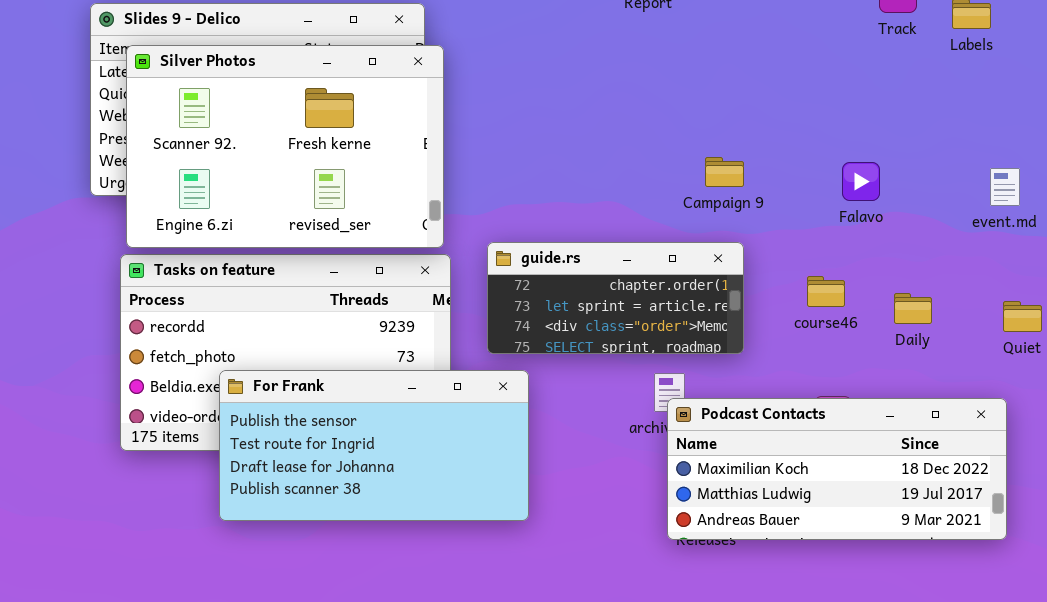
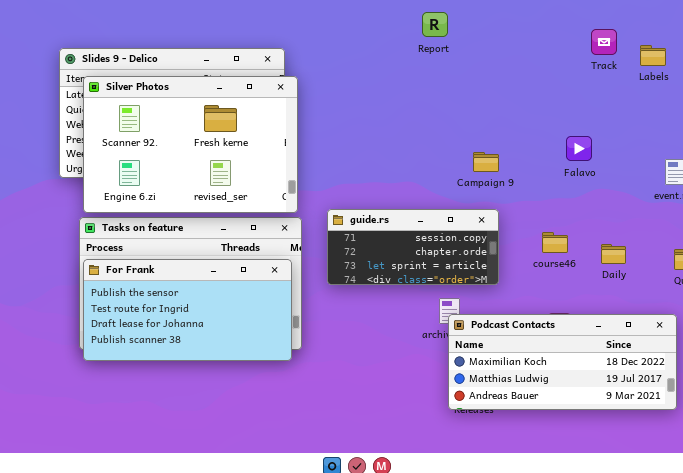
Falavo: [842,162,880,201] -> [566,136,592,161], moved
guide.rs: [487,242,744,354] -> [327,209,499,285], scrolled up 1 row
For Frank: [219,370,529,521] -> [83,259,292,361], moved

